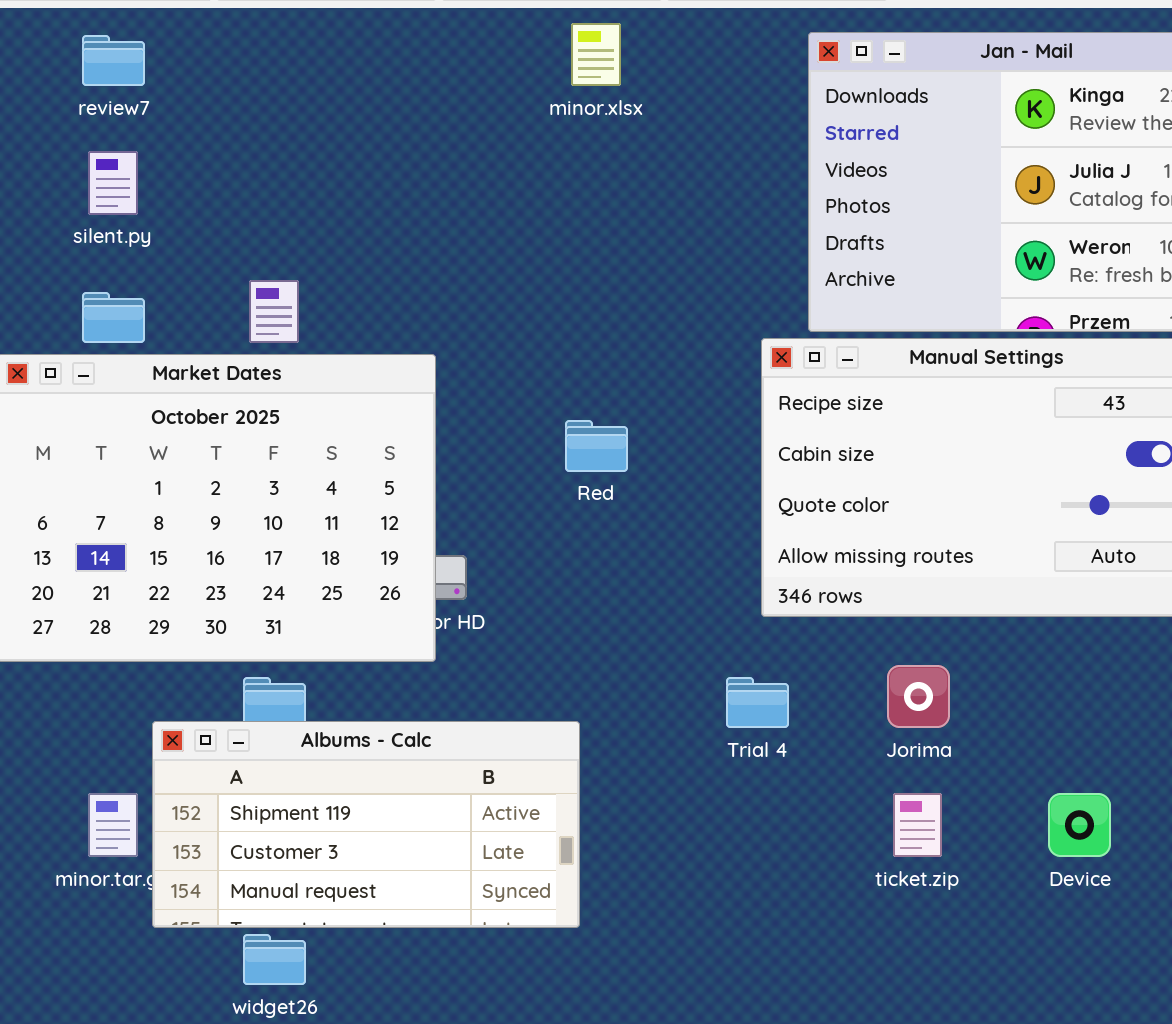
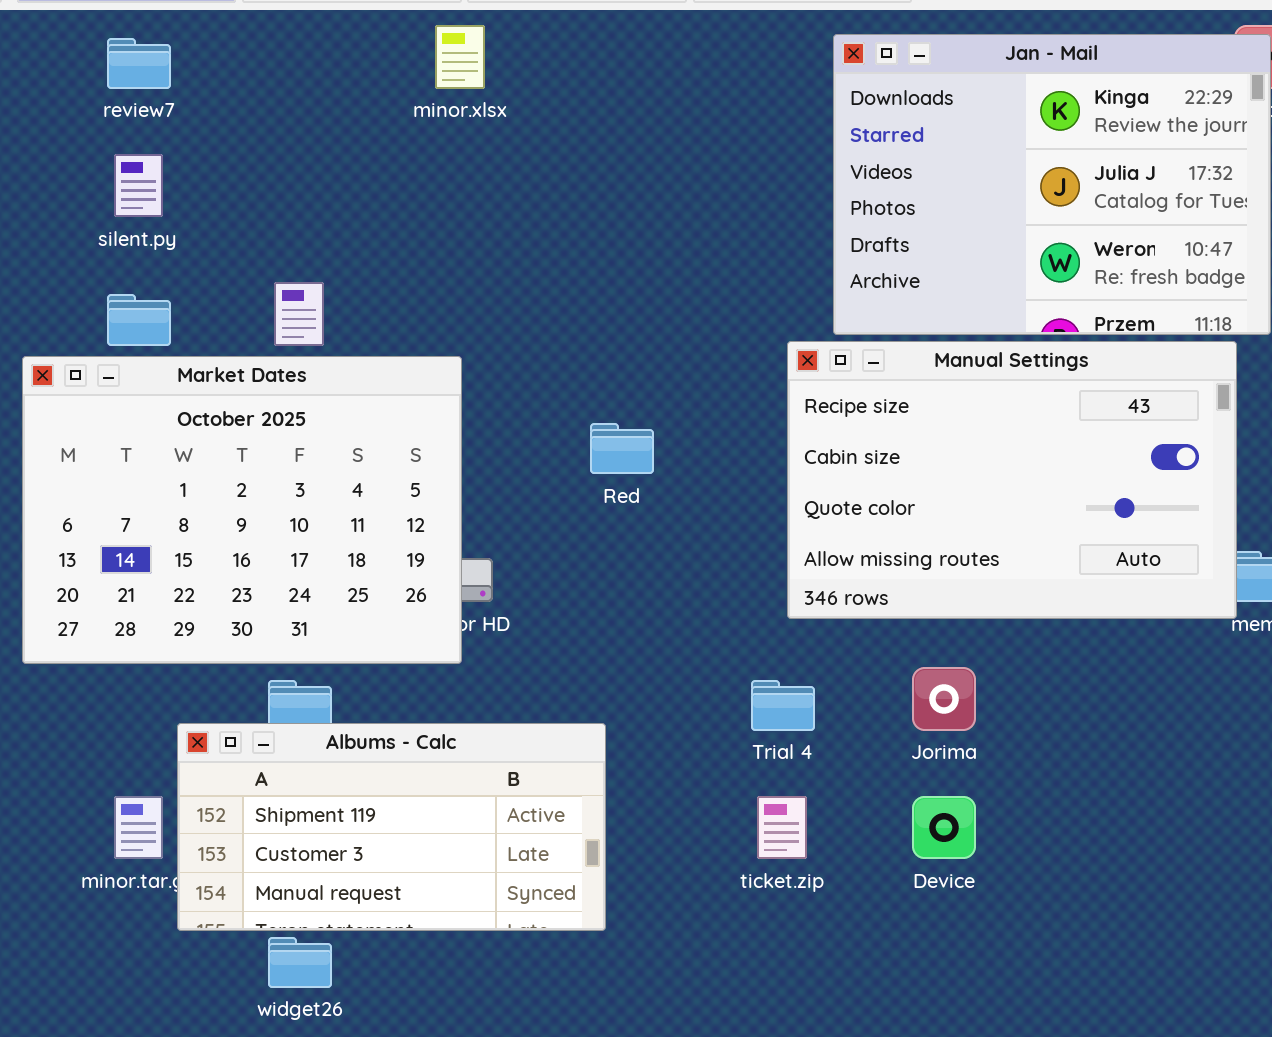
minor.xlsx: [571,23,621,86] -> [435,25,485,89], moved
ticket.zip: [893,793,942,857] -> [757,796,807,859], moved
Device: [1048,793,1111,857] -> [912,796,976,859], moved

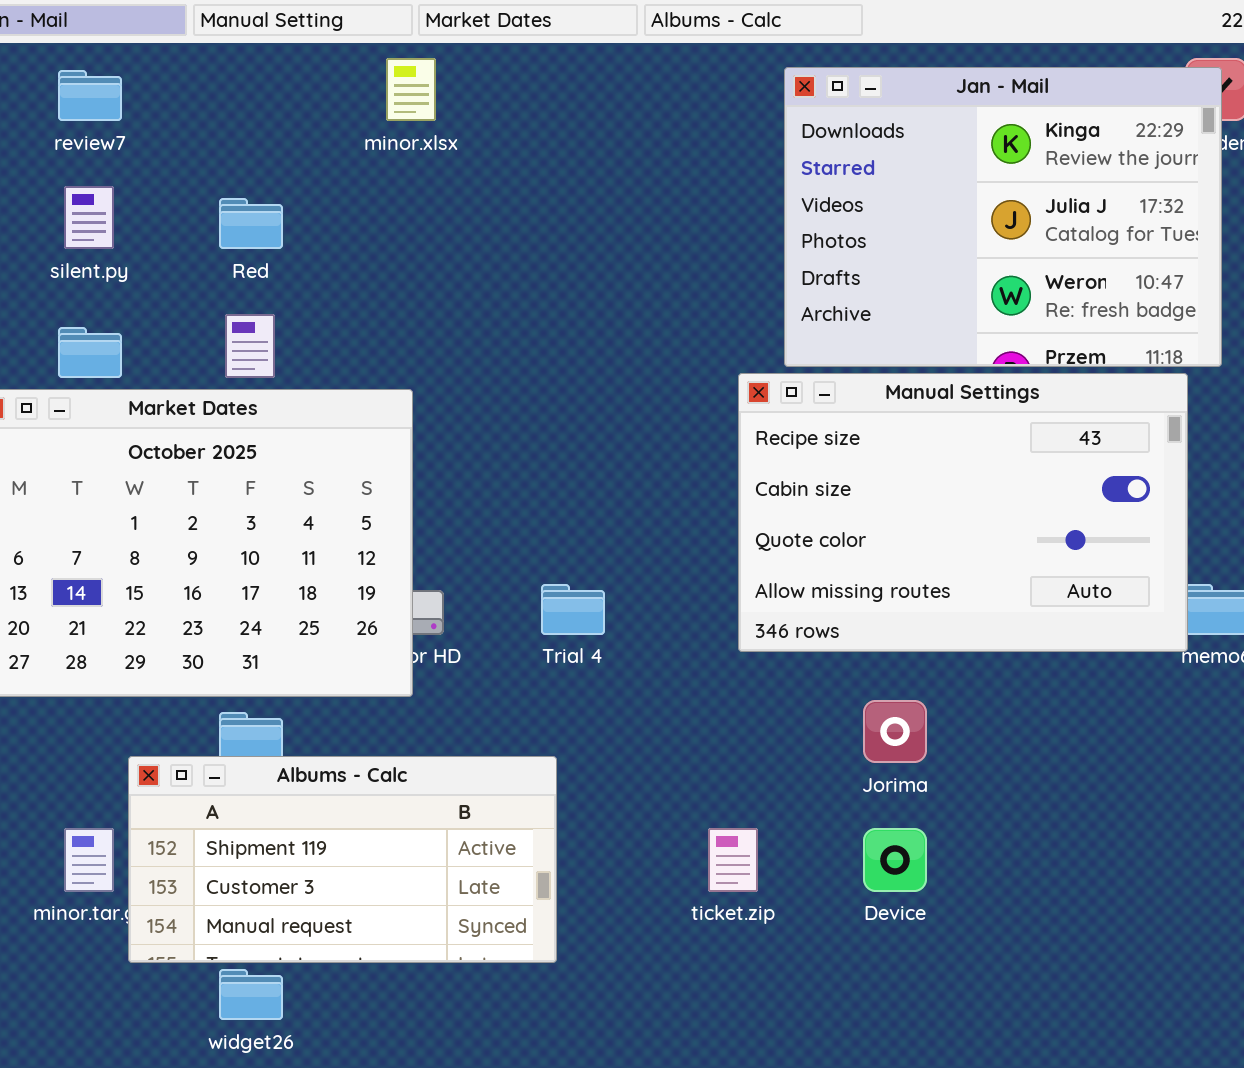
Red: [590,423,654,474] -> [219,198,283,249], moved
Trial 4: [751,680,815,731] -> [541,584,605,635], moved

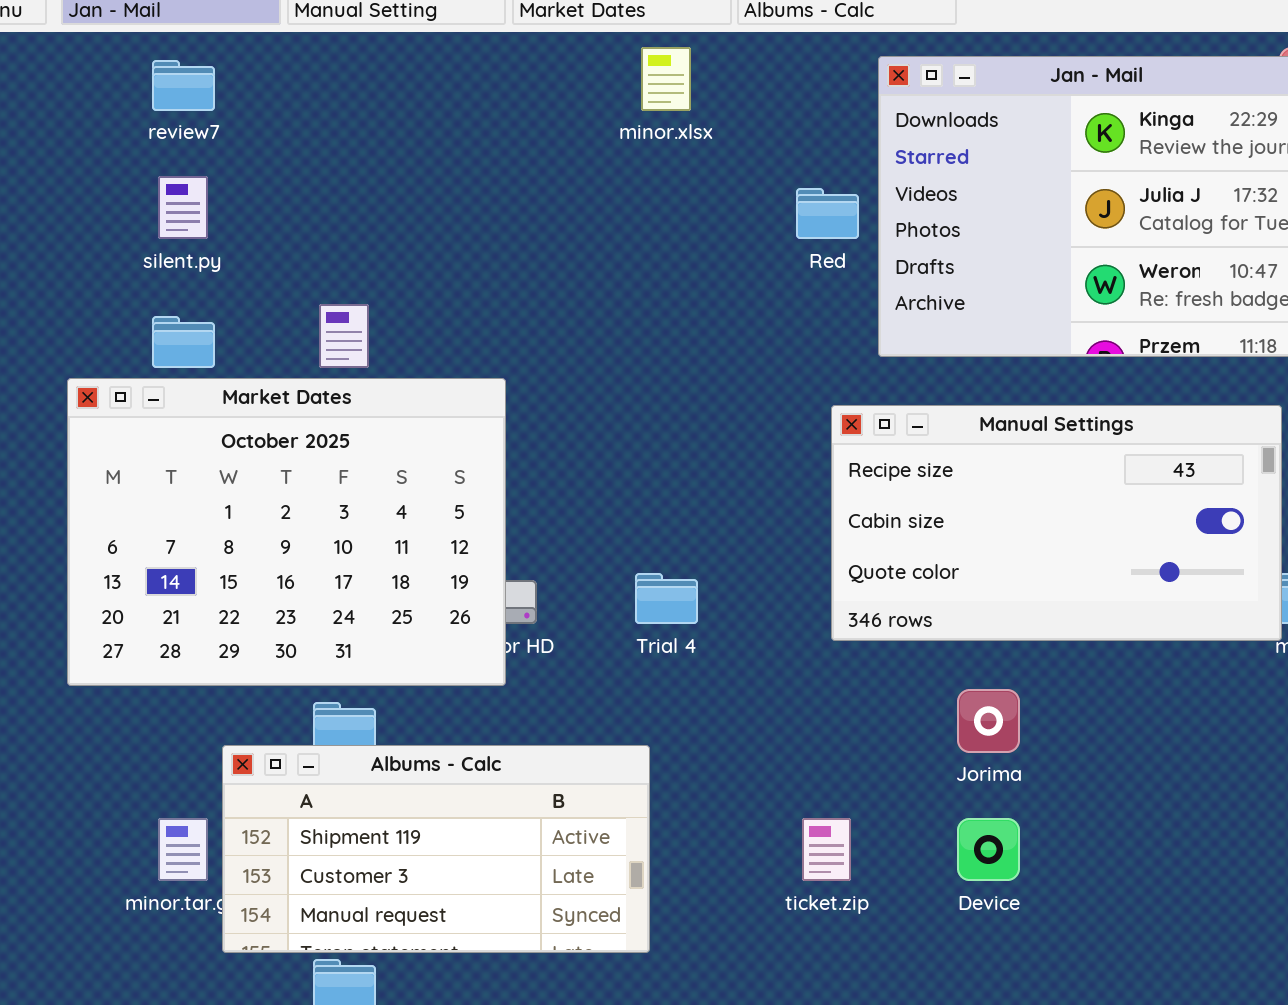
minor.xlsx: [386,58,436,121] -> [641,47,691,111], moved
Red: [219,198,283,249] -> [796,188,859,239], moved
Manual Settings: [738,373,1188,652] -> [831,405,1282,641], resized

